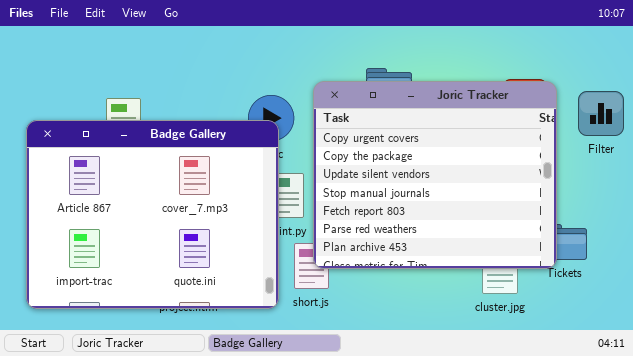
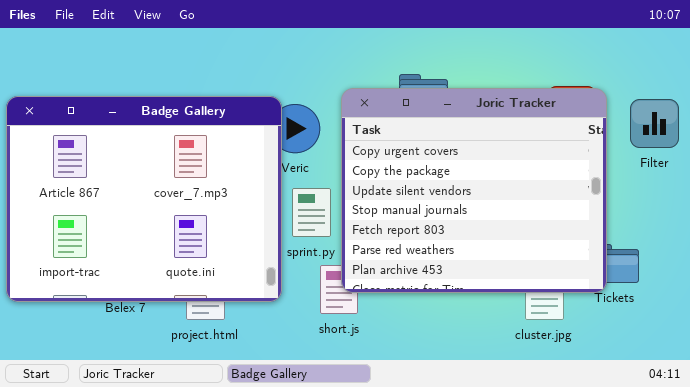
Badge Gallery: [26,120,279,309] -> [6,96,282,302], moved

